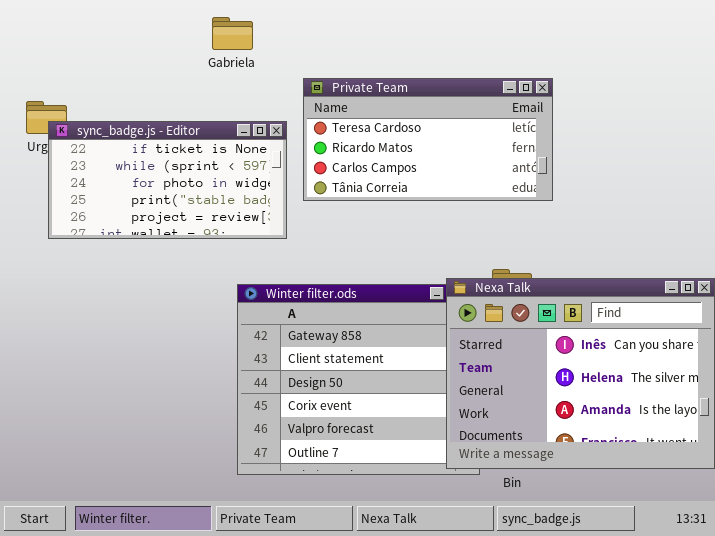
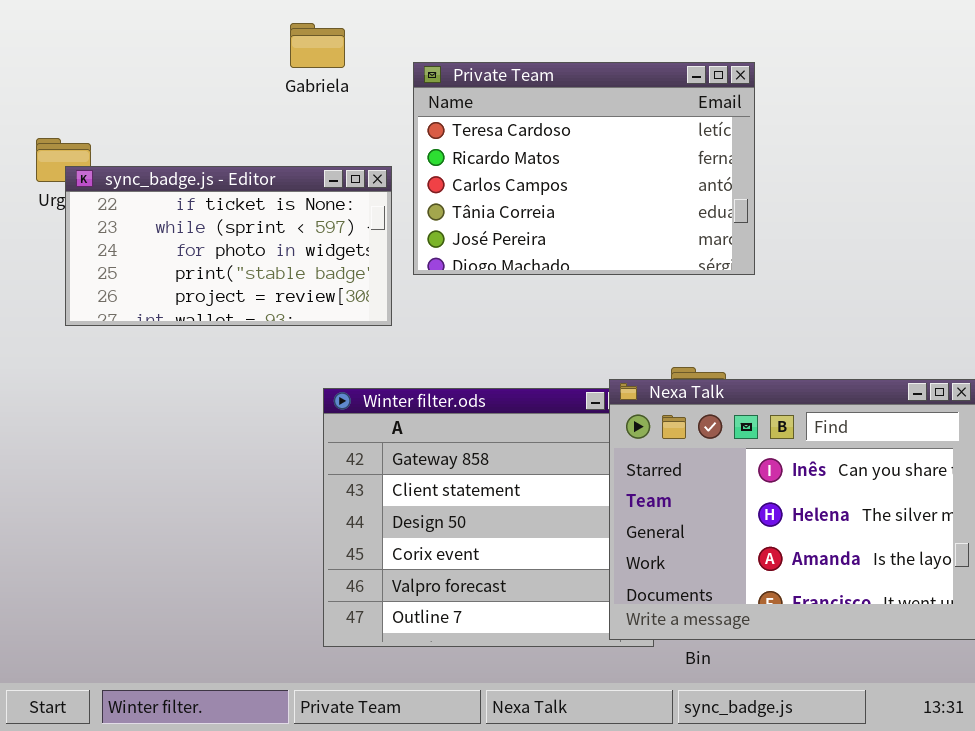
Private Team: [303,78,553,201] -> [413,62,755,275], resized

